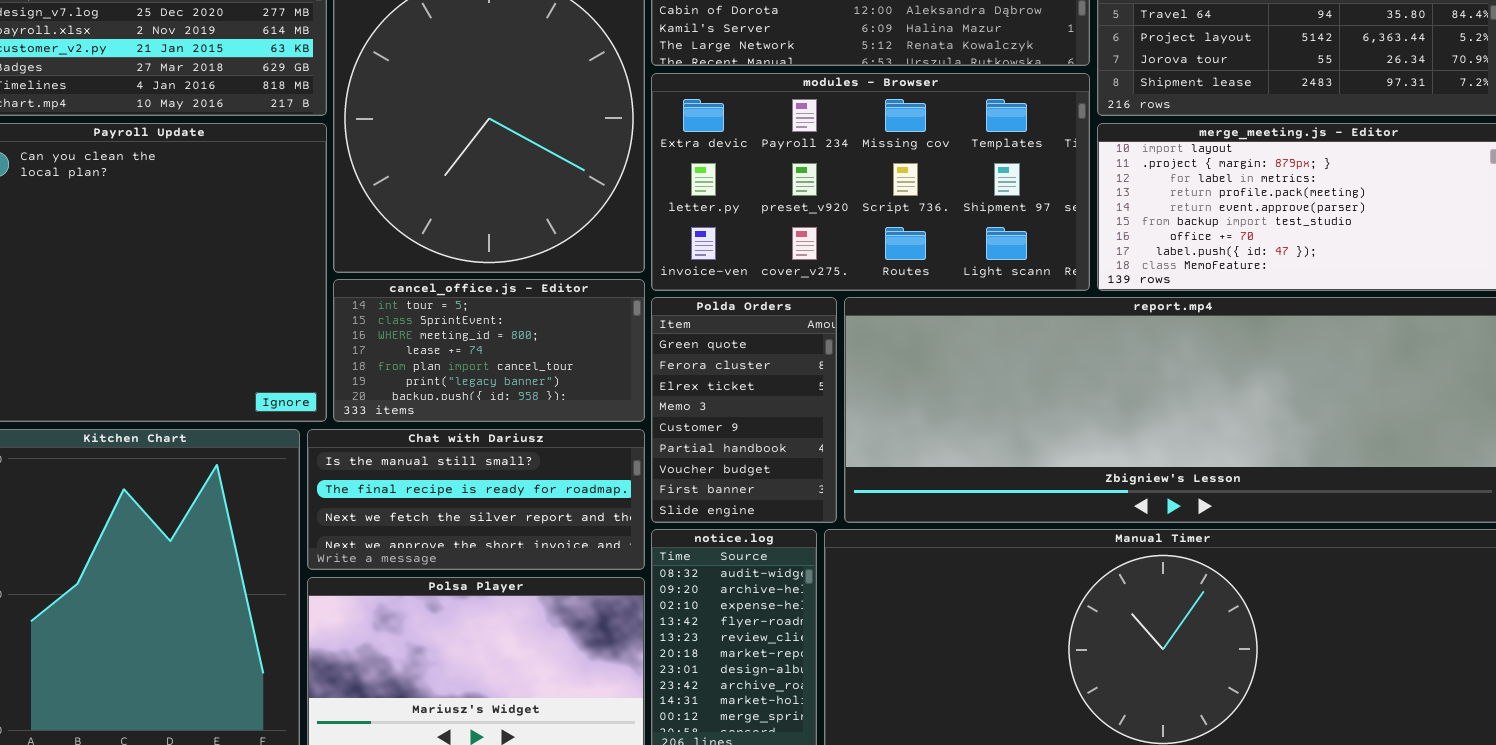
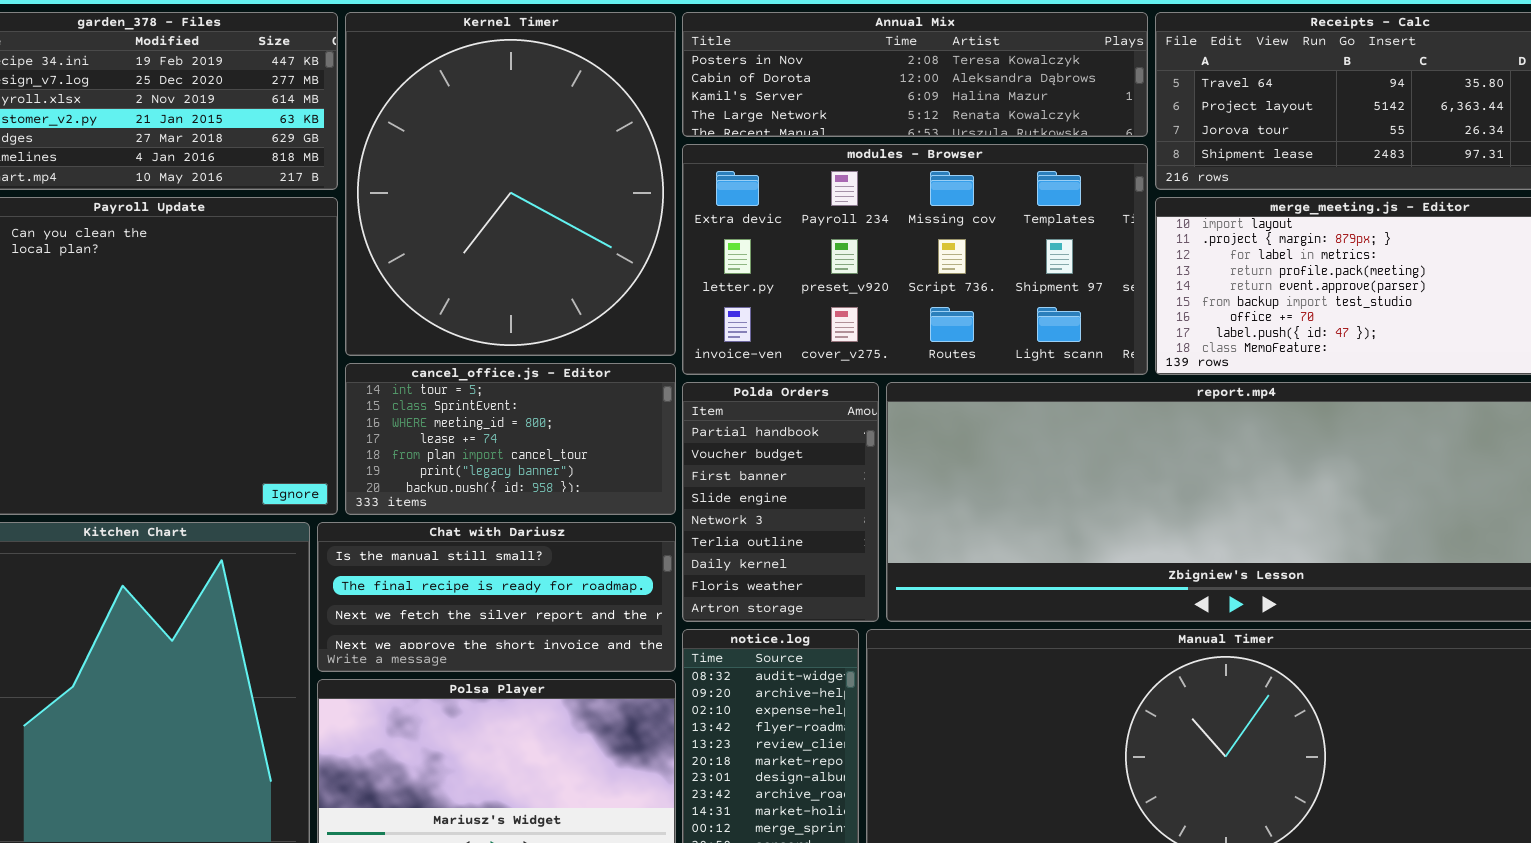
Polda Orders: [651,297,837,523] -> [682,382,879,622], scrolled down 5 rows

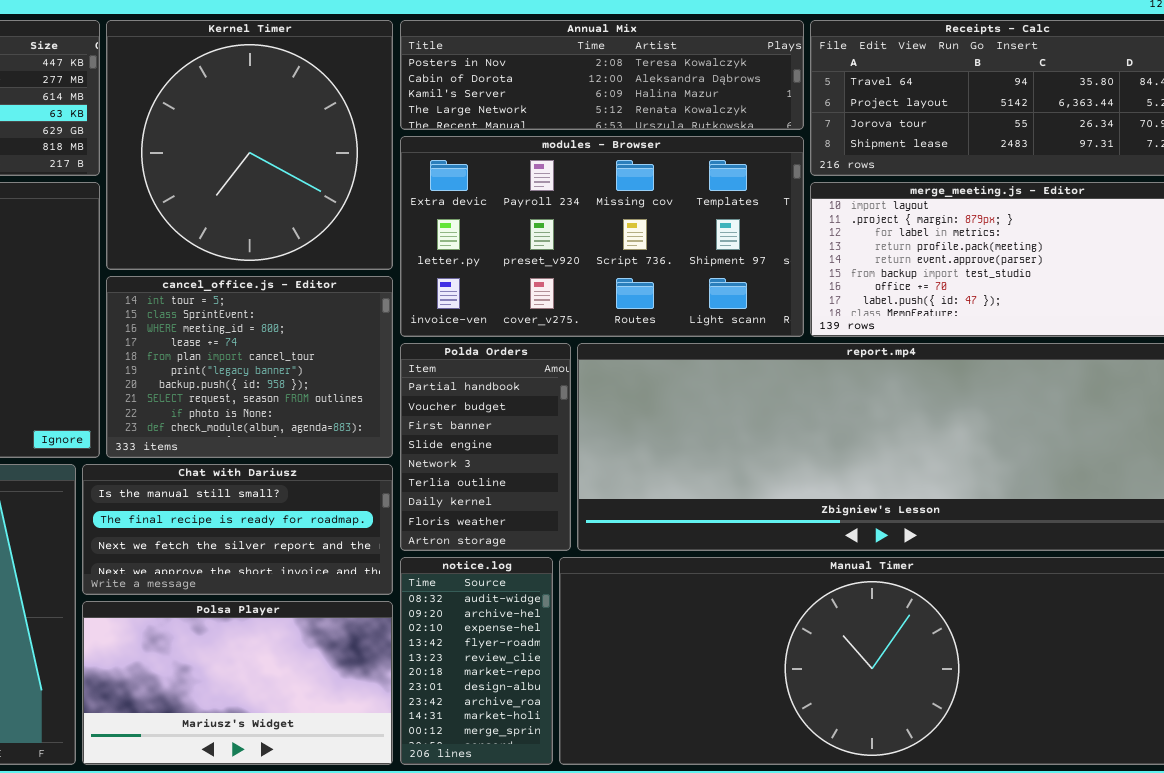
Kernel Timer: [345,12,676,356] -> [106,20,393,270], resized
cancel_office.js - Editor: [345,363,676,515] -> [106,276,393,458], resized

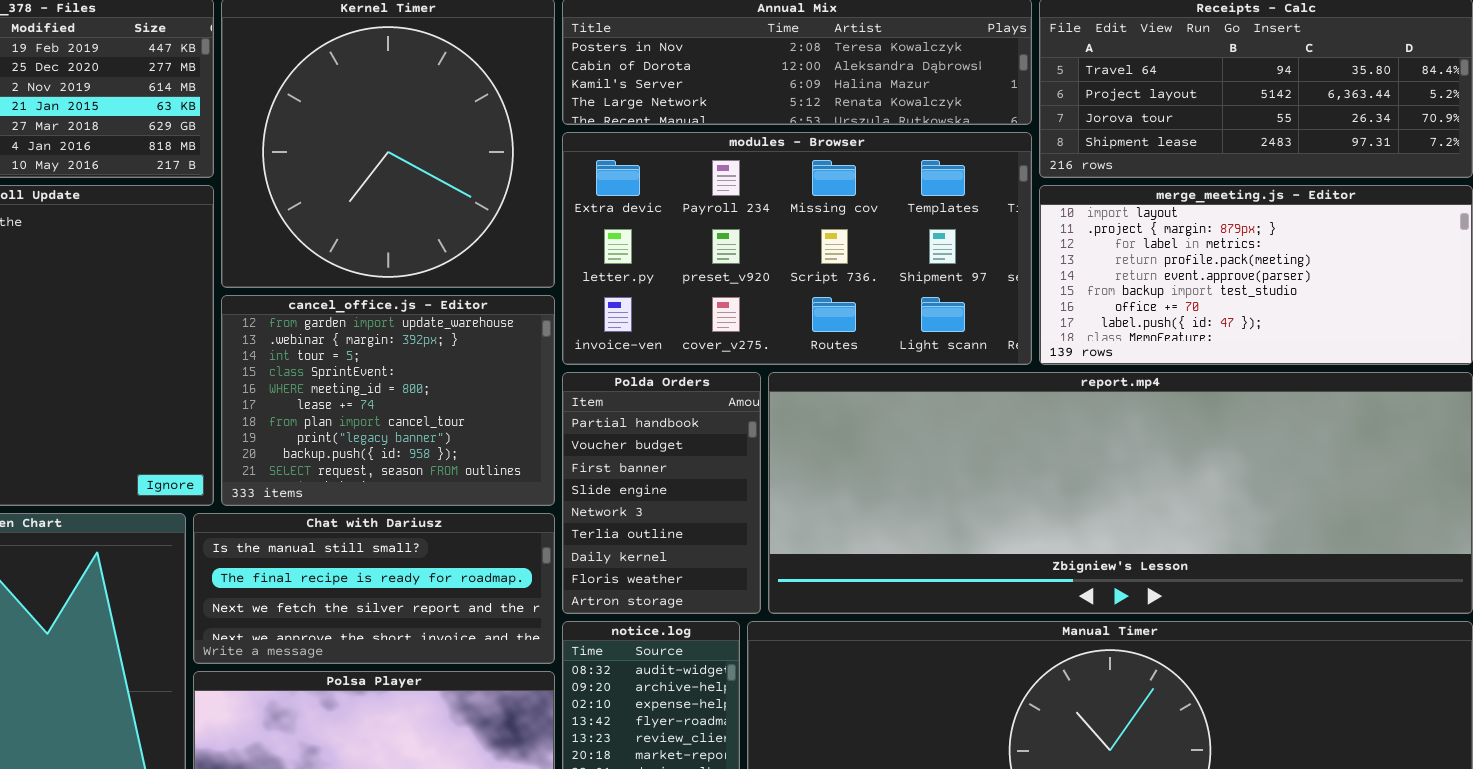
cancel_office.js - Editor: [106,276,393,458] -> [221,295,555,506], scrolled up 2 rows

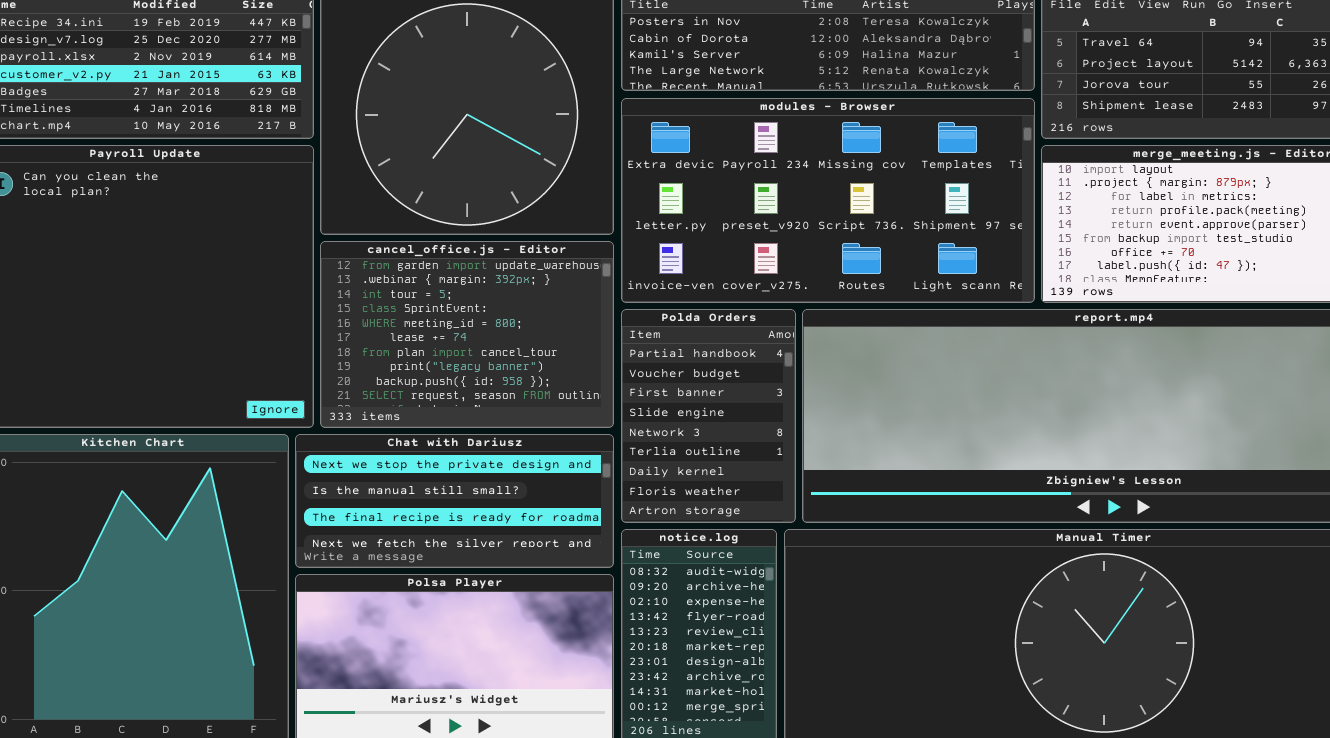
Chat with Dariusz: [193,513,555,664] -> [295,434,614,568], scrolled up 1 row

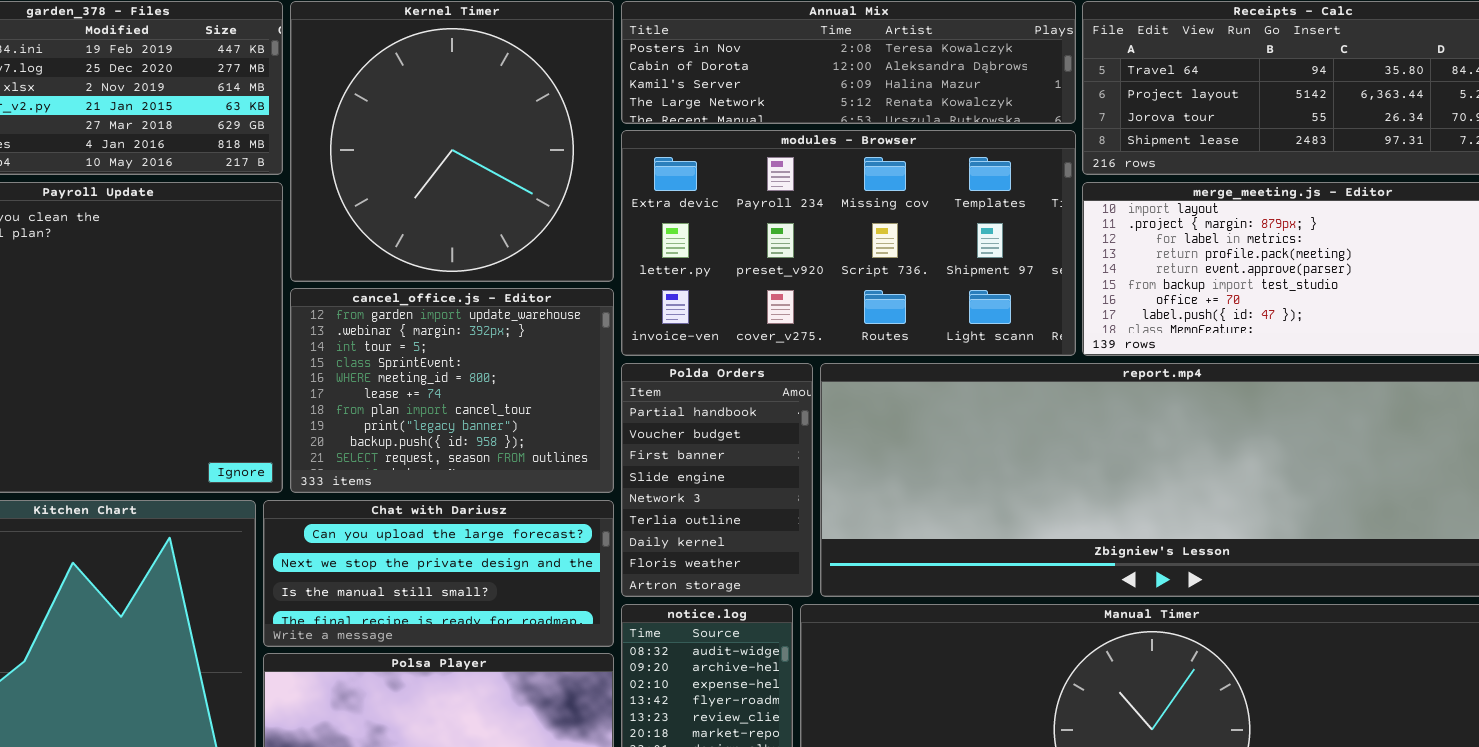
Chat with Dariusz: [295,434,614,568] -> [263,500,614,647], scrolled up 1 row

